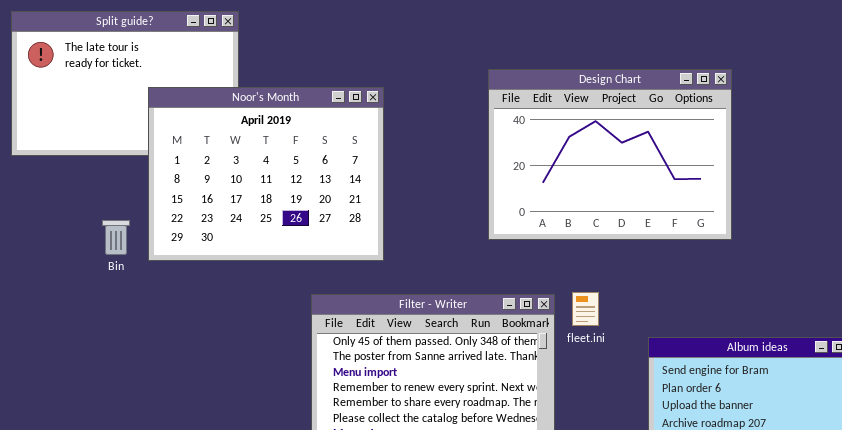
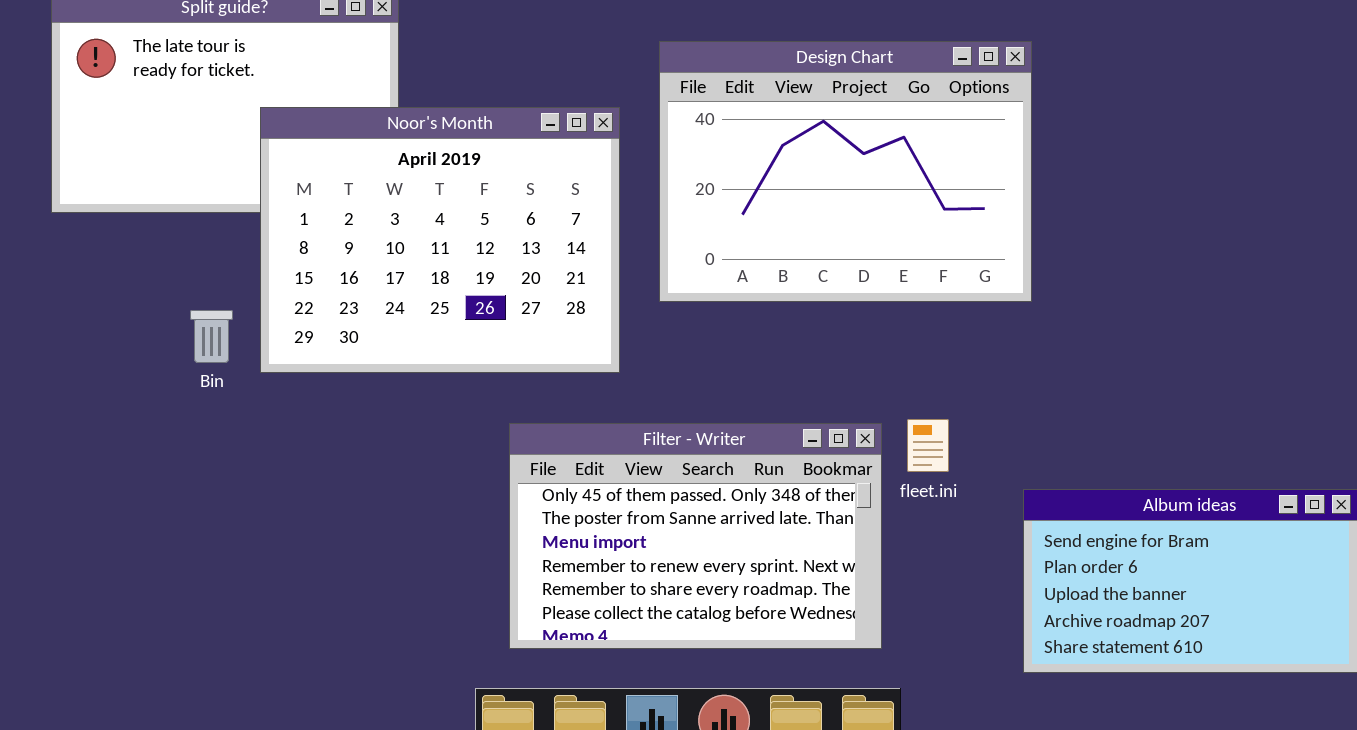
Design Chart: [488,69,732,240] -> [659,41,1032,302], moved

